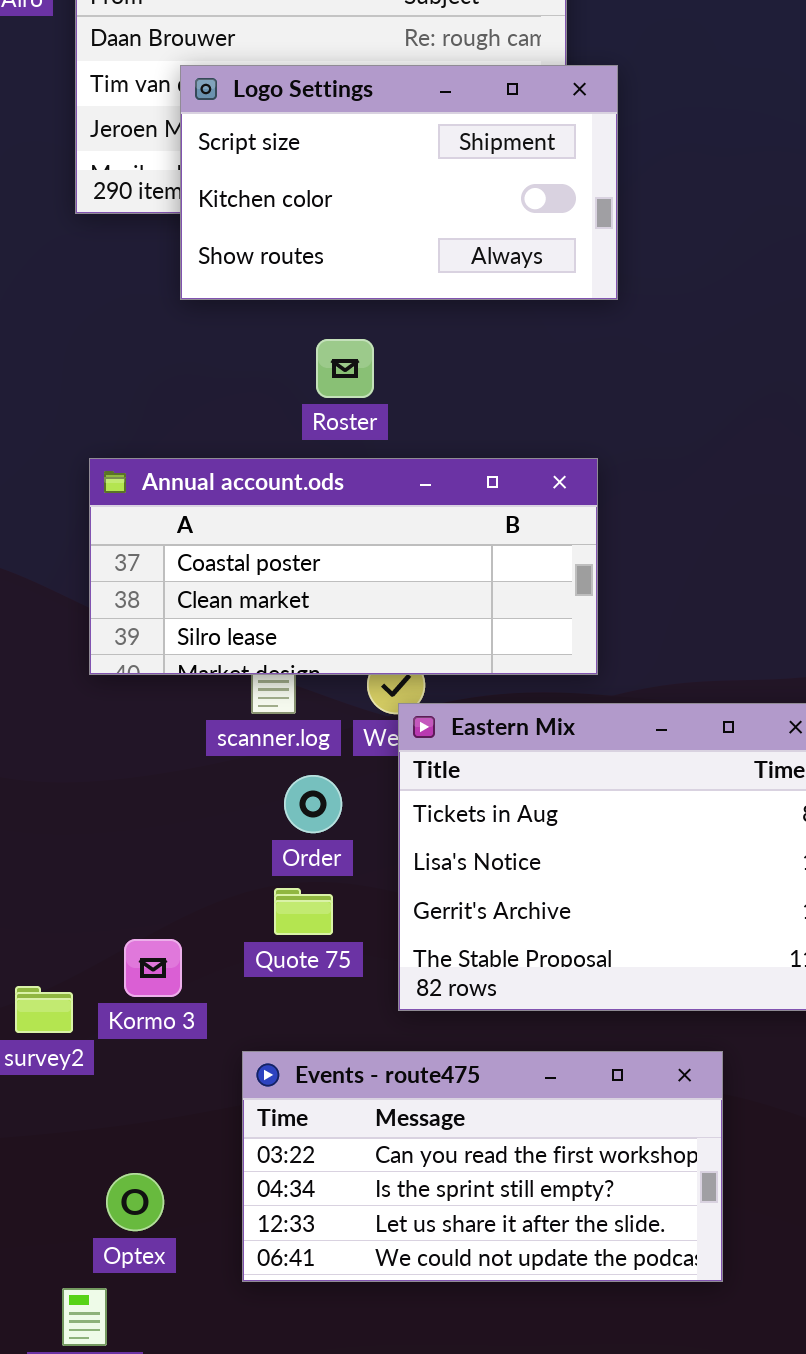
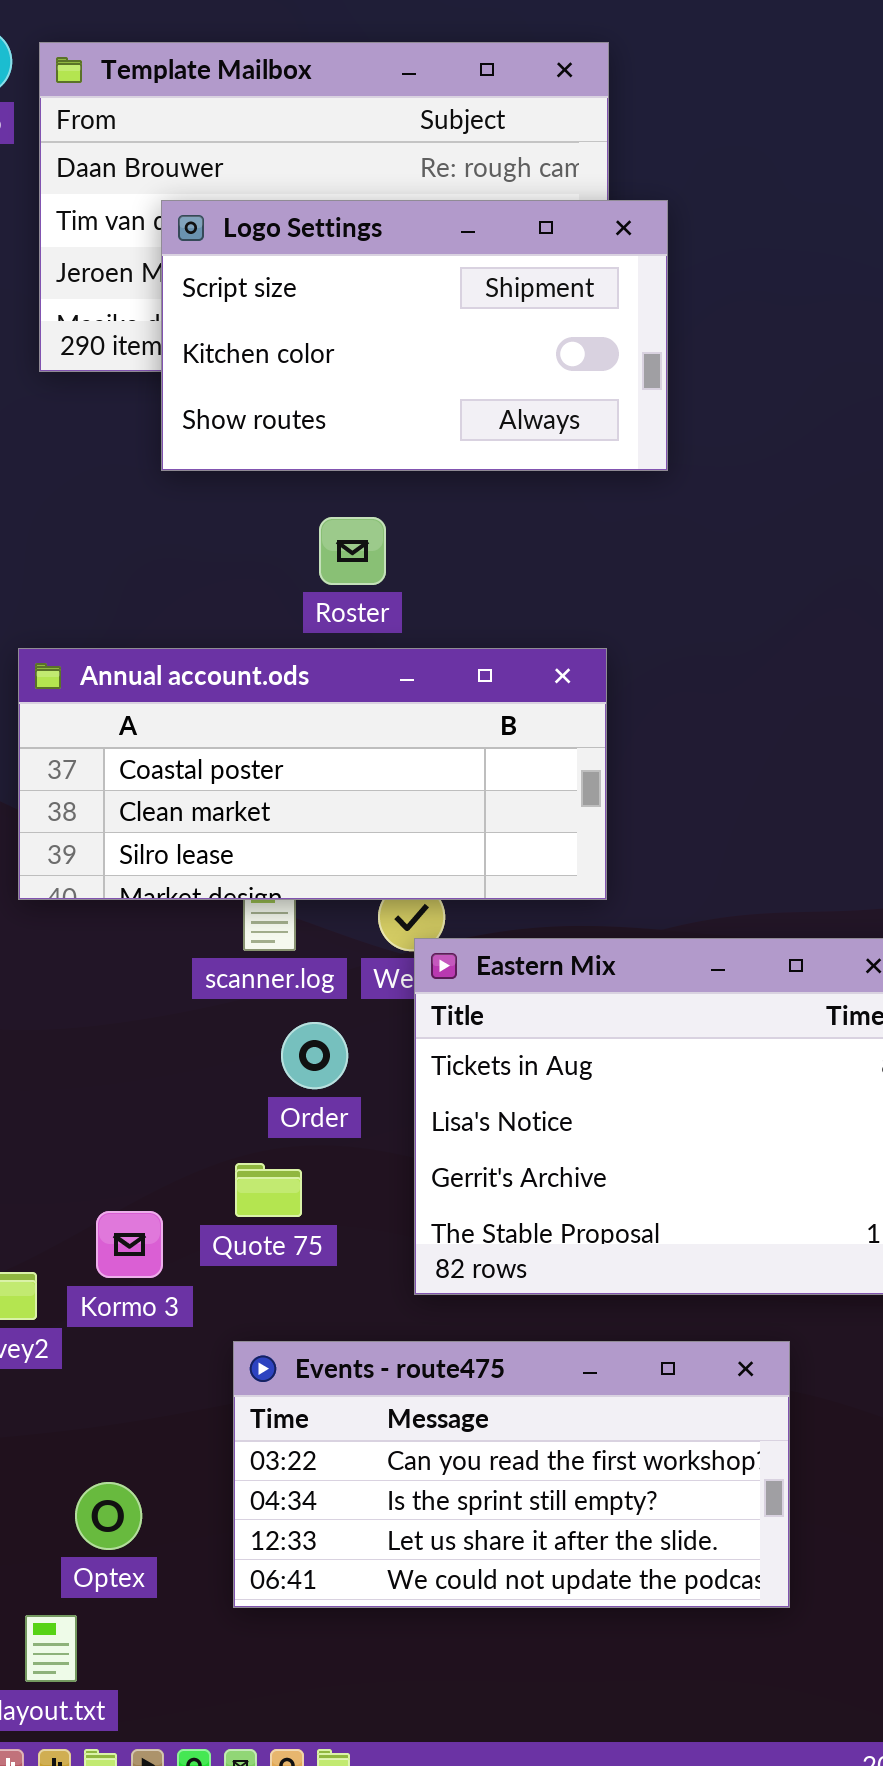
Annual account.ods: [89,458,598,675] -> [18,648,607,900], moved
Quote 75: [274,888,333,935] -> [235,1163,302,1217], moved

